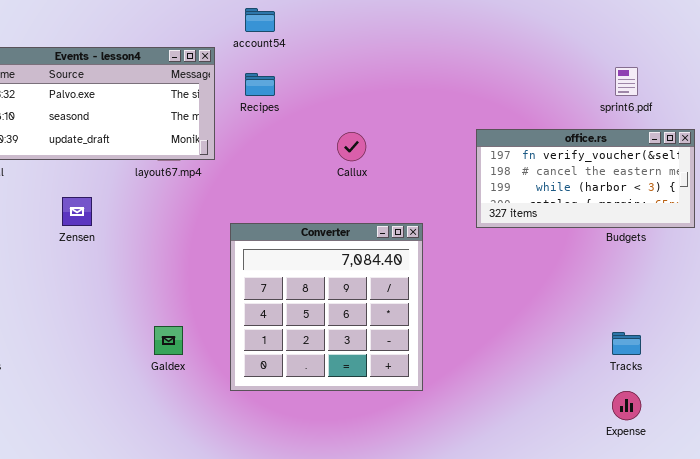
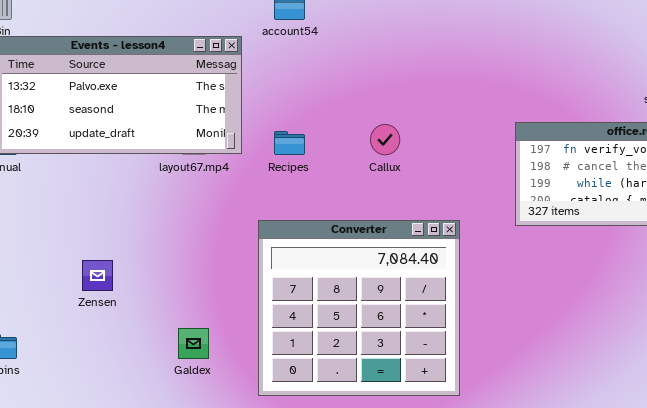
Recipes: [245,73,275,96] -> [274,131,305,155], moved
Zensen: [62,197,92,226] -> [82,260,113,291], moved

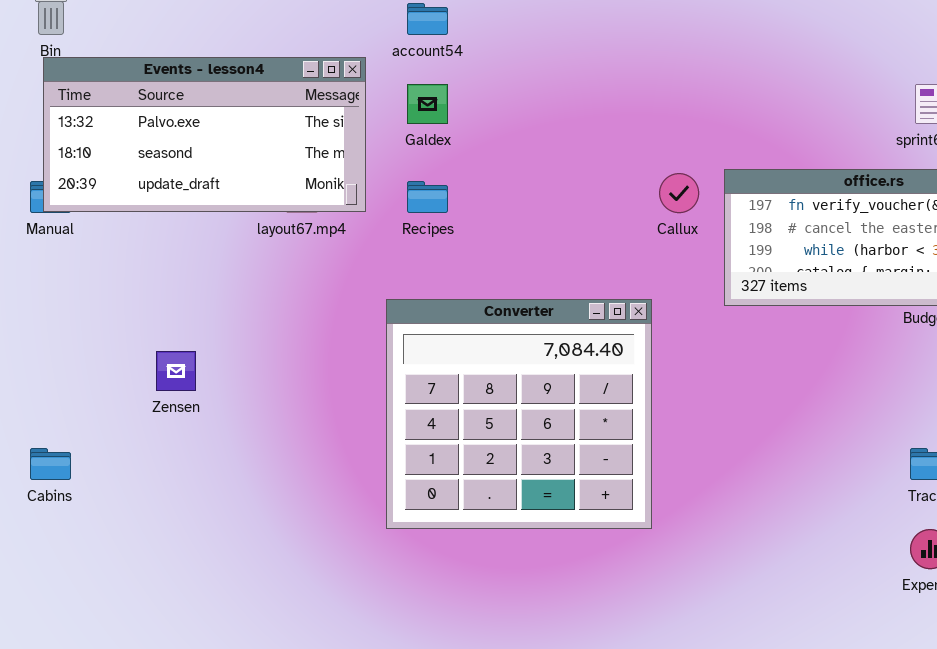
Callux: [370,124,400,155] -> [659,173,699,213], moved
Galdex: [178,328,209,359] -> [407,84,448,124], moved

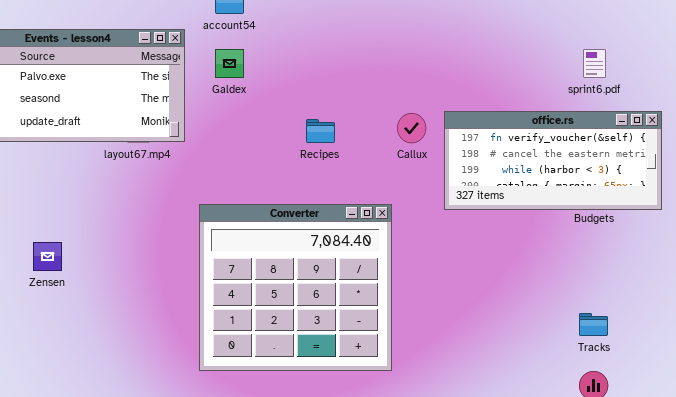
Recipes: [407,181,448,213] -> [306,119,335,143], moved

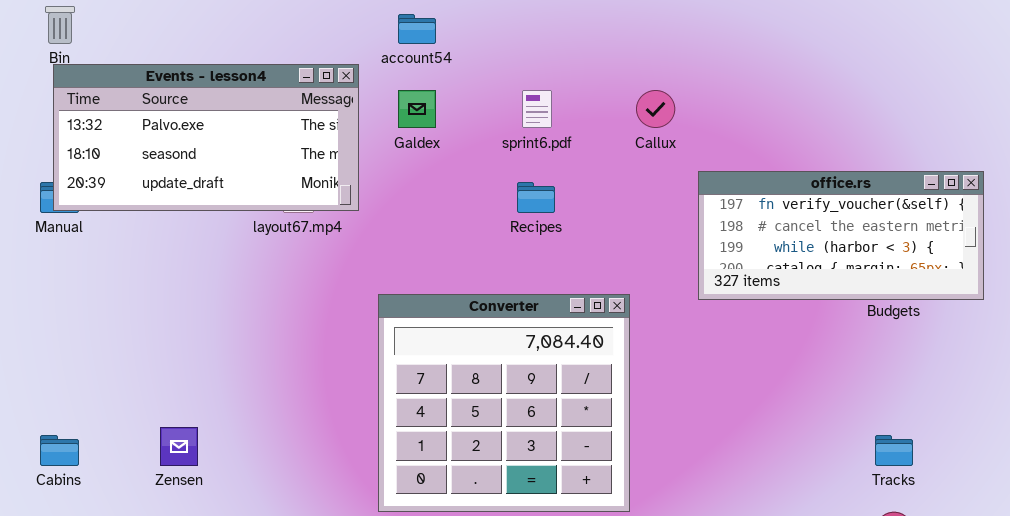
sprint6.pdf: [583,49,606,78] -> [522,90,552,128], moved
Callux: [397,113,426,143] -> [636,90,675,128], moved
Zensen: [33,242,62,271] -> [160,427,198,466], moved

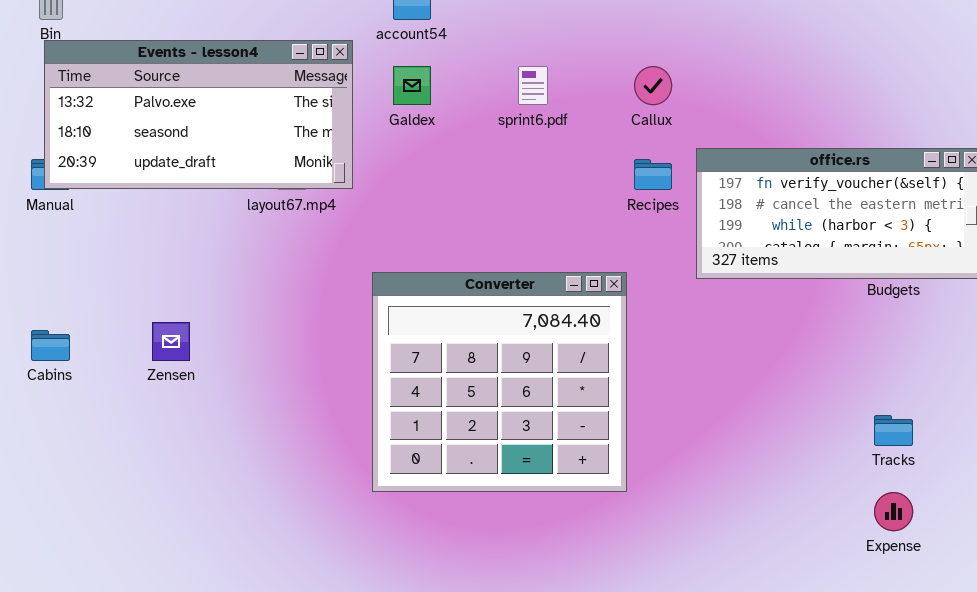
Recipes: [517,182,555,213] -> [634,159,672,190], moved
Zensen: [160,427,198,466] -> [152,322,190,361], moved
Cabins: [40,435,79,466] -> [31,330,70,361], moved

